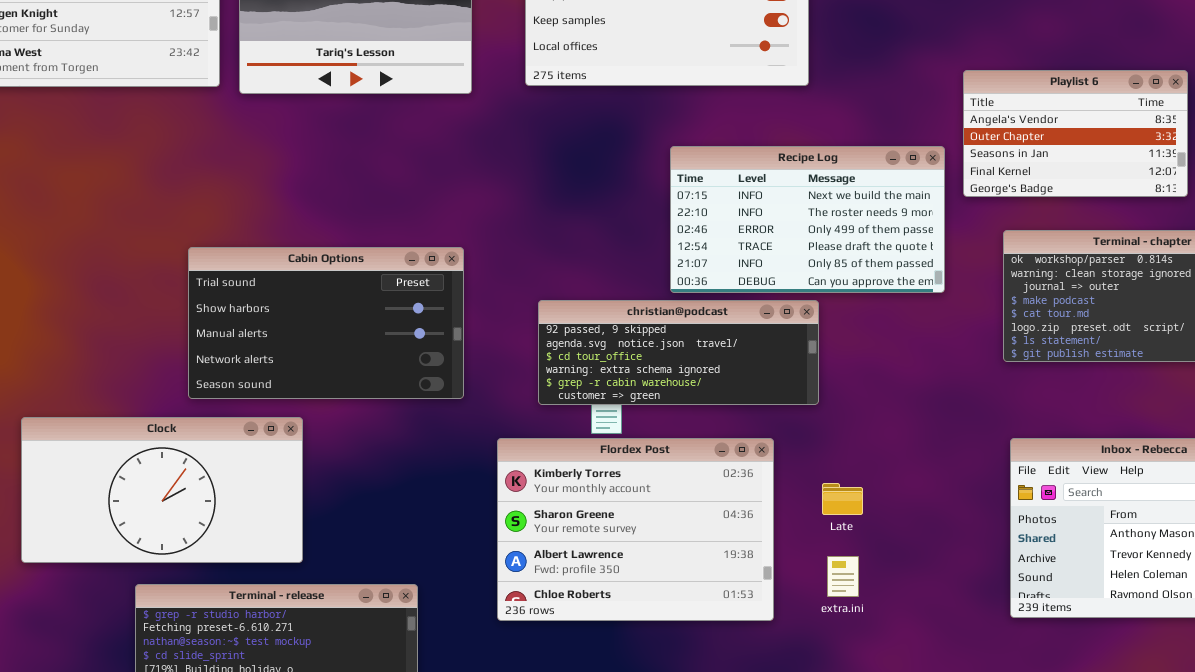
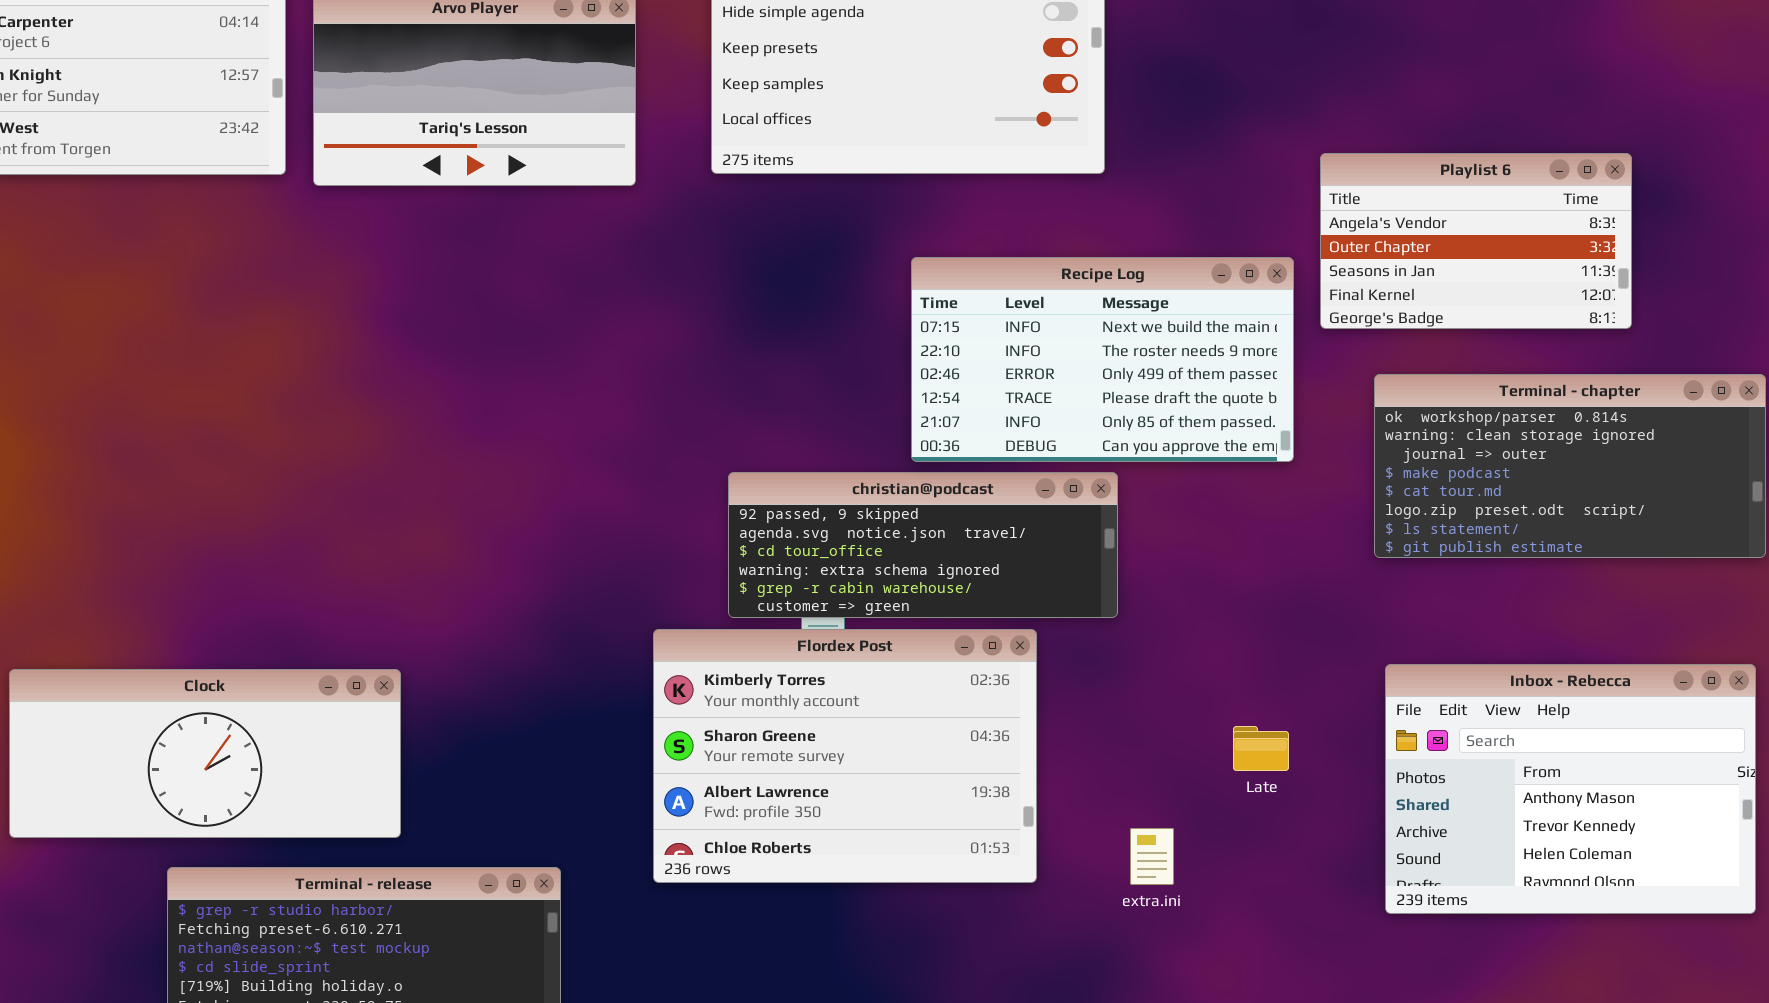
Cabin Options: [188,247,464,399] -> none, closed
Clock: [21,417,303,563] -> [9,669,401,838], resized
Flordex Post: [497,438,774,621] -> [653,629,1037,883], moved
Late: [822,483,863,515] -> [1233,726,1289,771], moved

